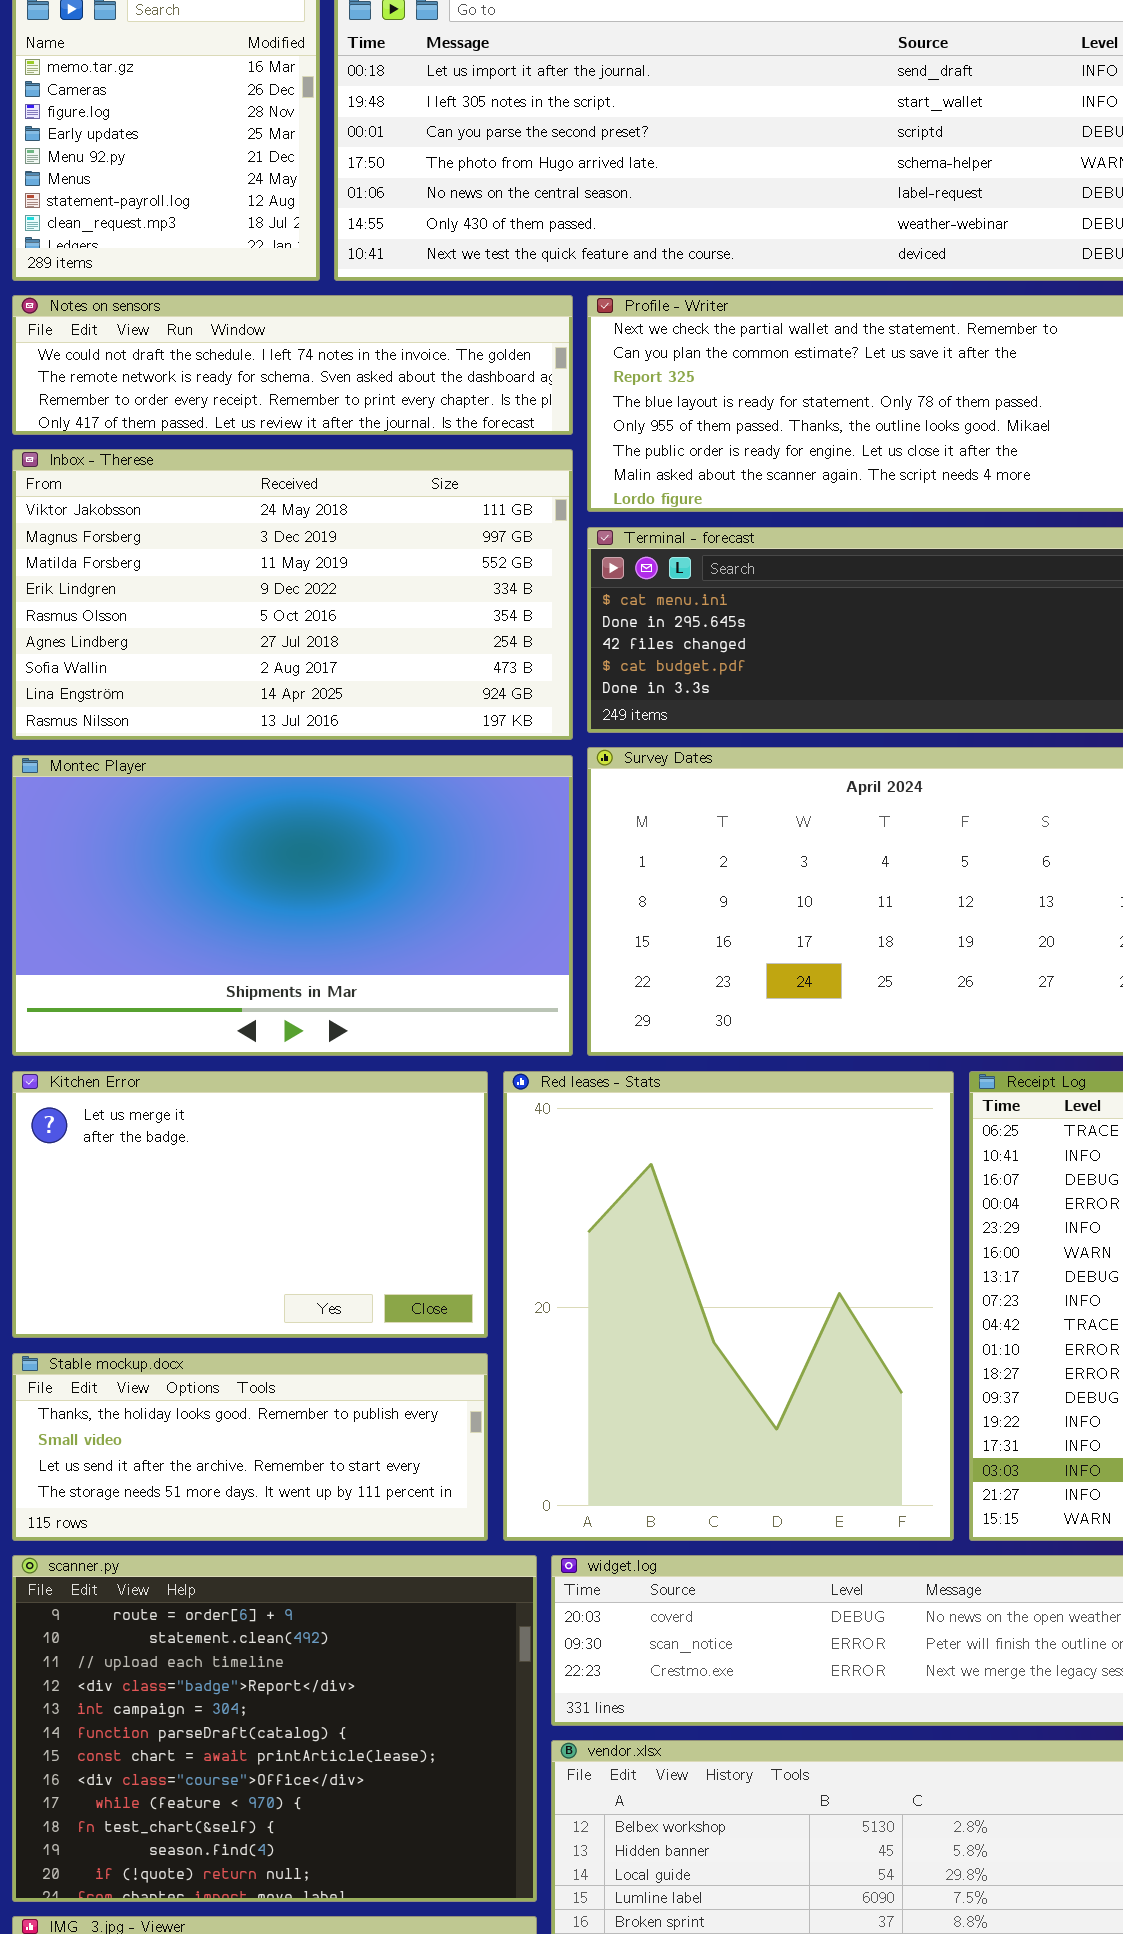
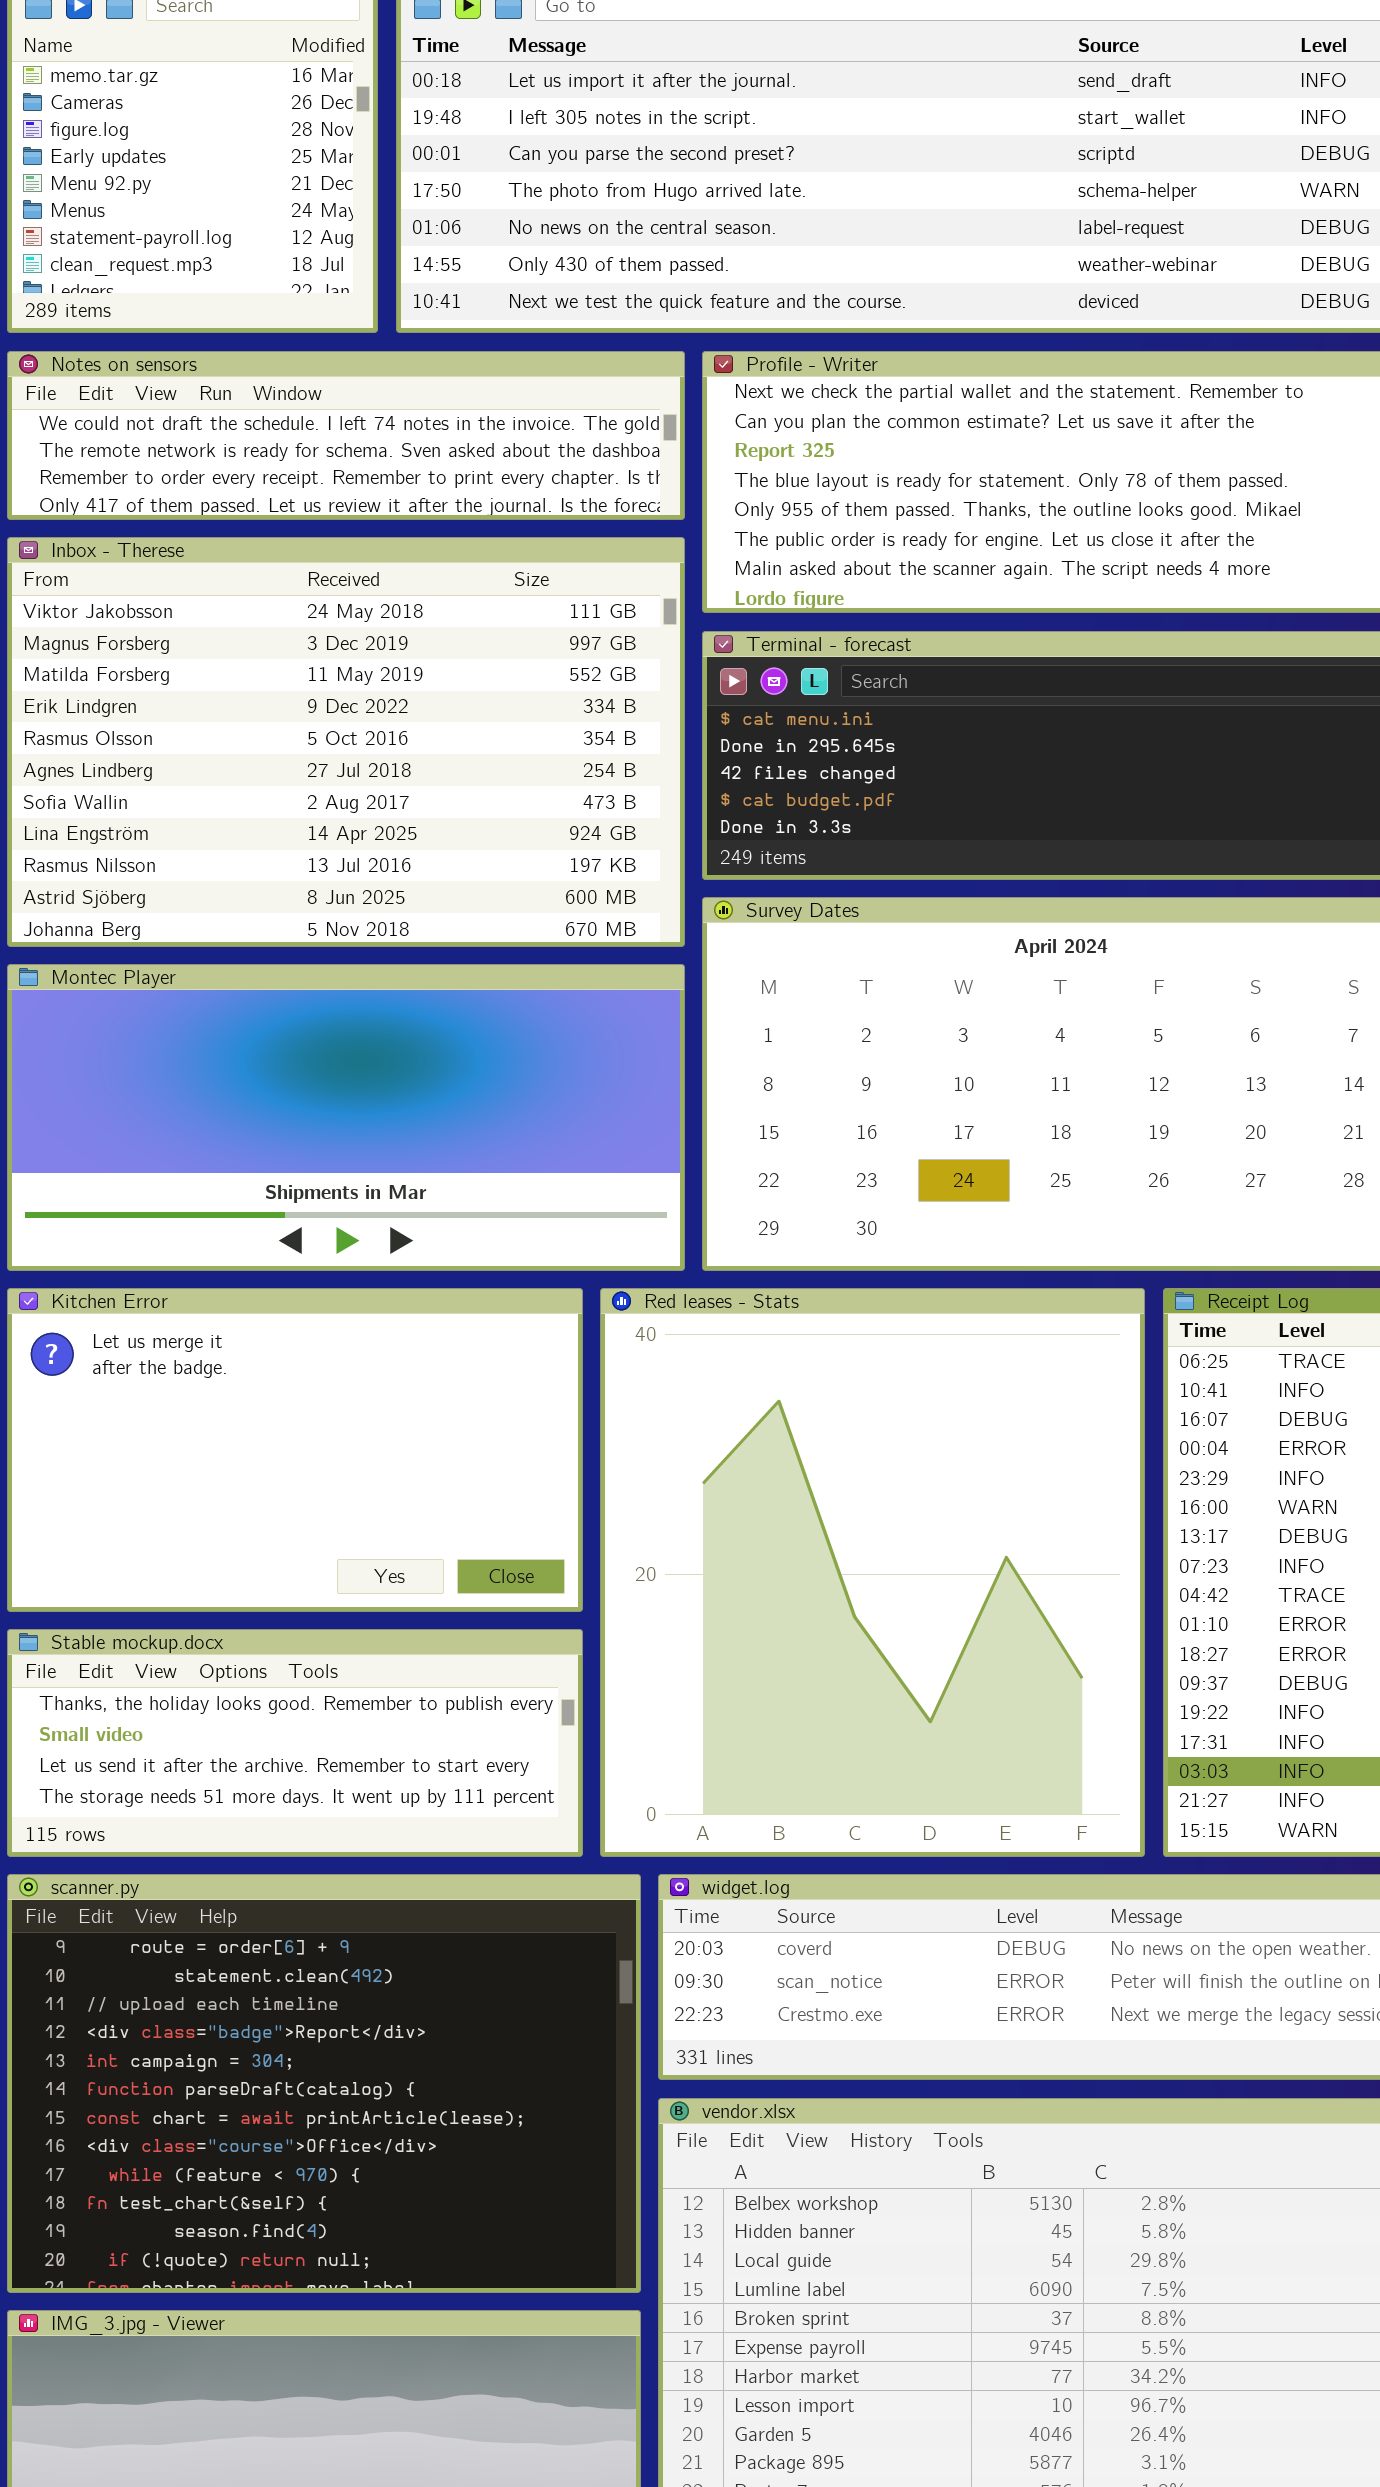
Inbox - Therese: [12,449,573,740] -> [7,537,685,947], resized
Montec Player: [12,755,573,1056] -> [7,964,685,1271], resized

